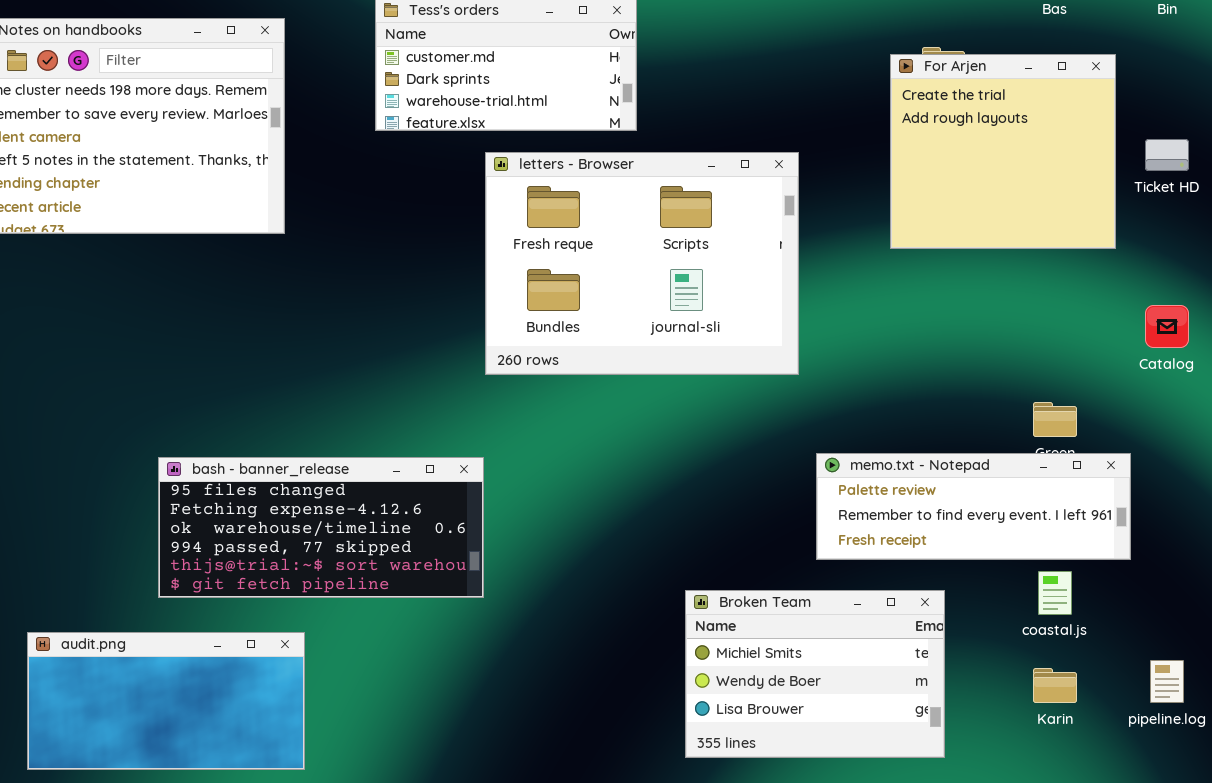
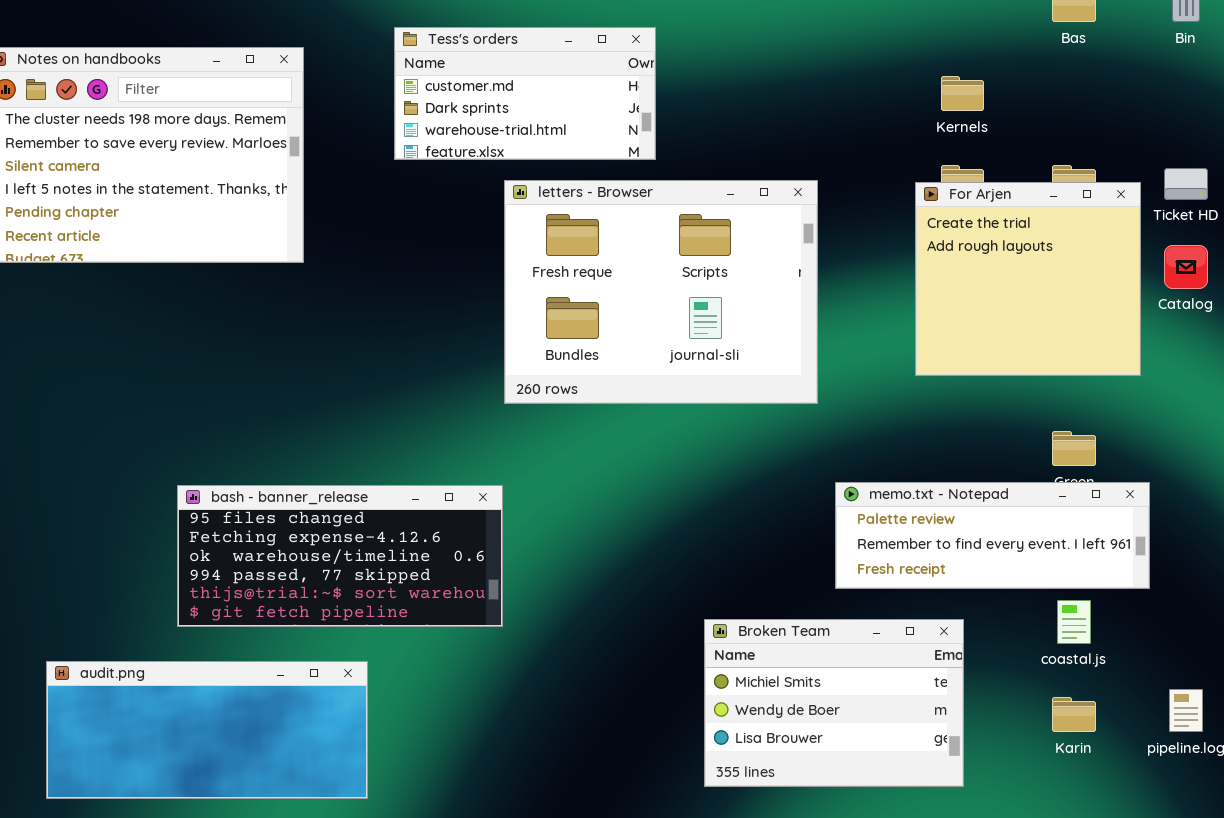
For Arjen: [890,54,1116,249] -> [915,182,1141,376], moved
Catalog: [1145,305,1189,348] -> [1164,245,1208,289], moved
audit.png: [27,632,305,770] -> [46,661,368,799], resized

